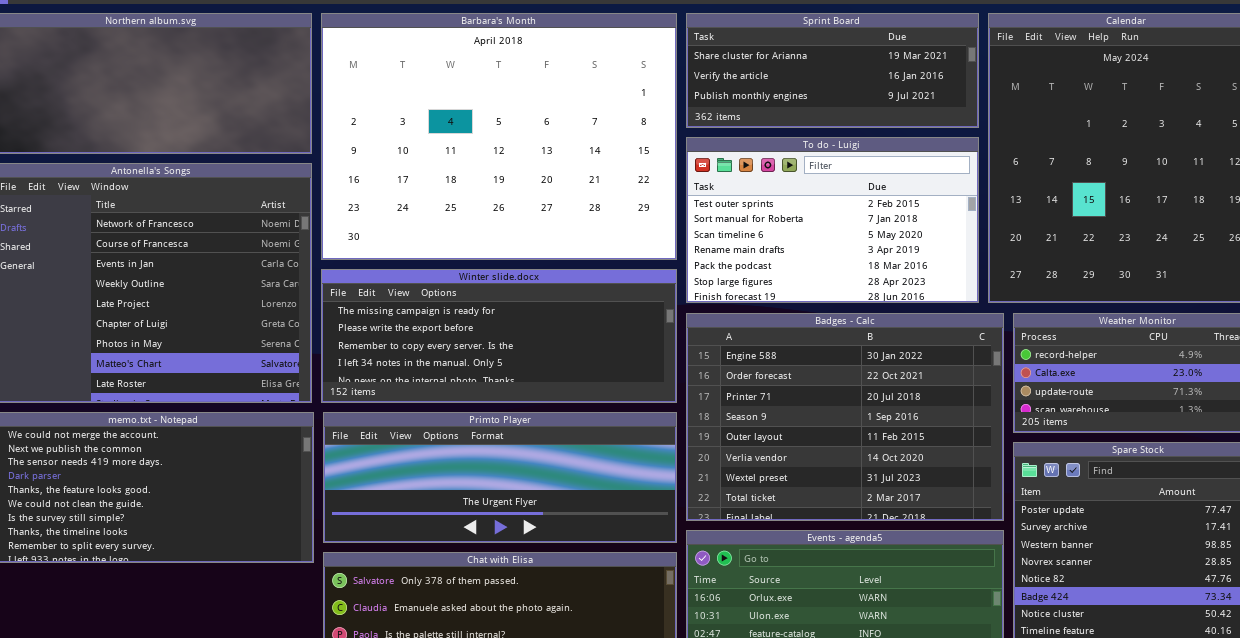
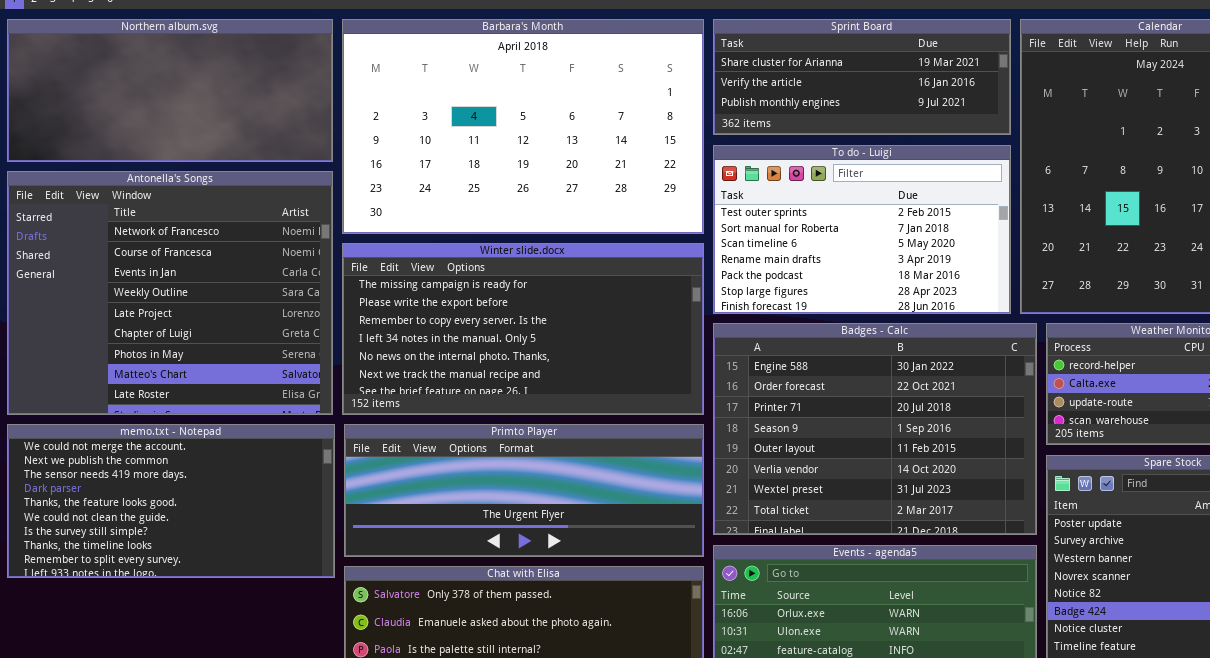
Barbara's Month: [321,13,677,260] -> [342,19,704,234], resized
Winter slide.docx: [321,269,677,403] -> [342,243,704,415], resized

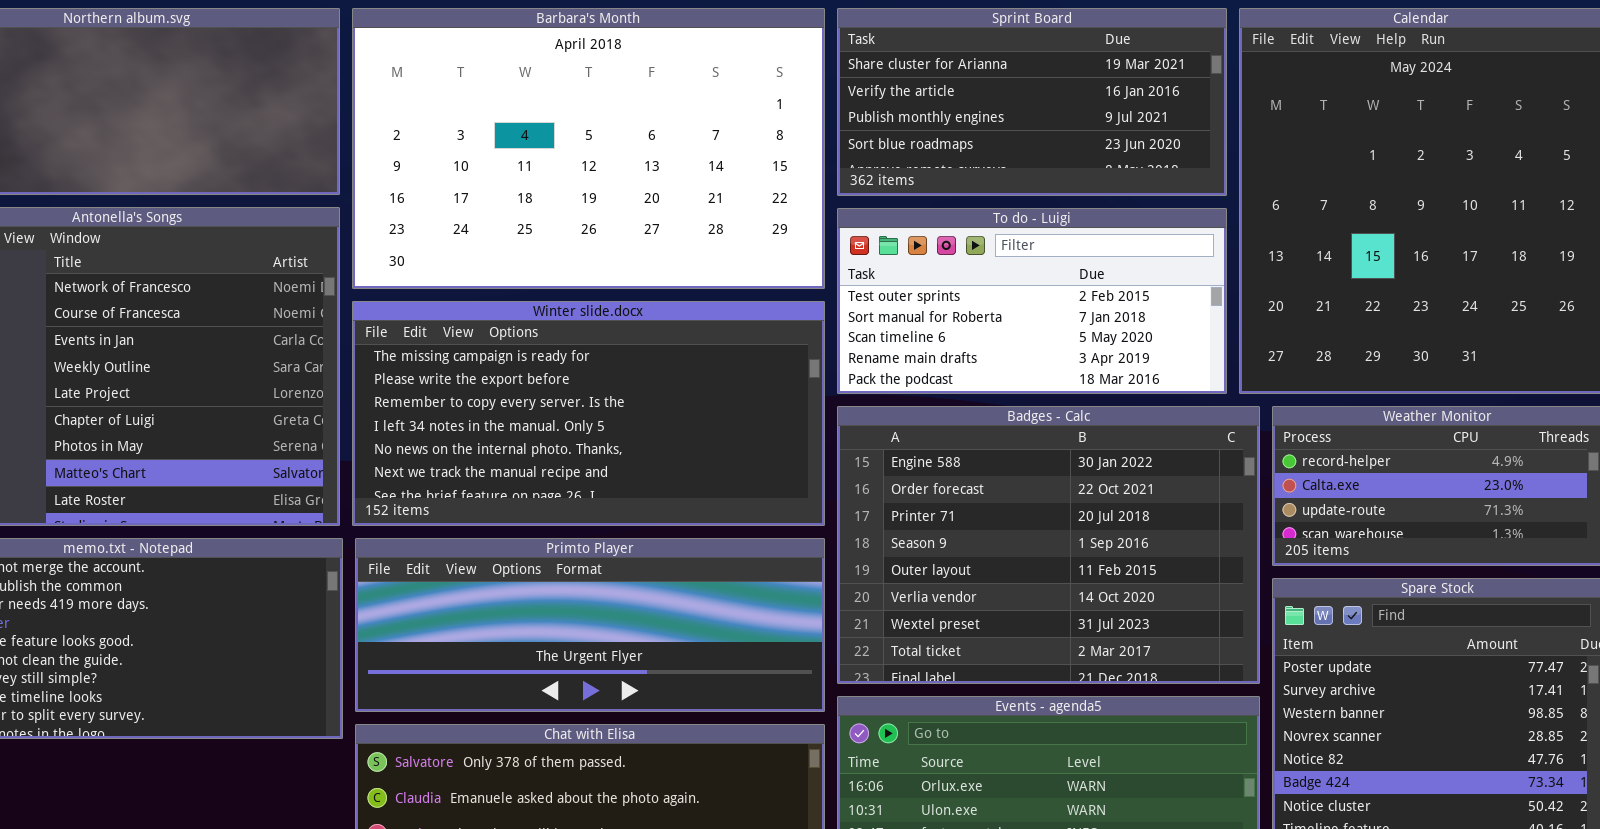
Sprint Board: [713,19,1011,135] -> [837,8,1227,196], resized
To do - Luigi: [713,145,1011,314] -> [837,208,1227,394], resized

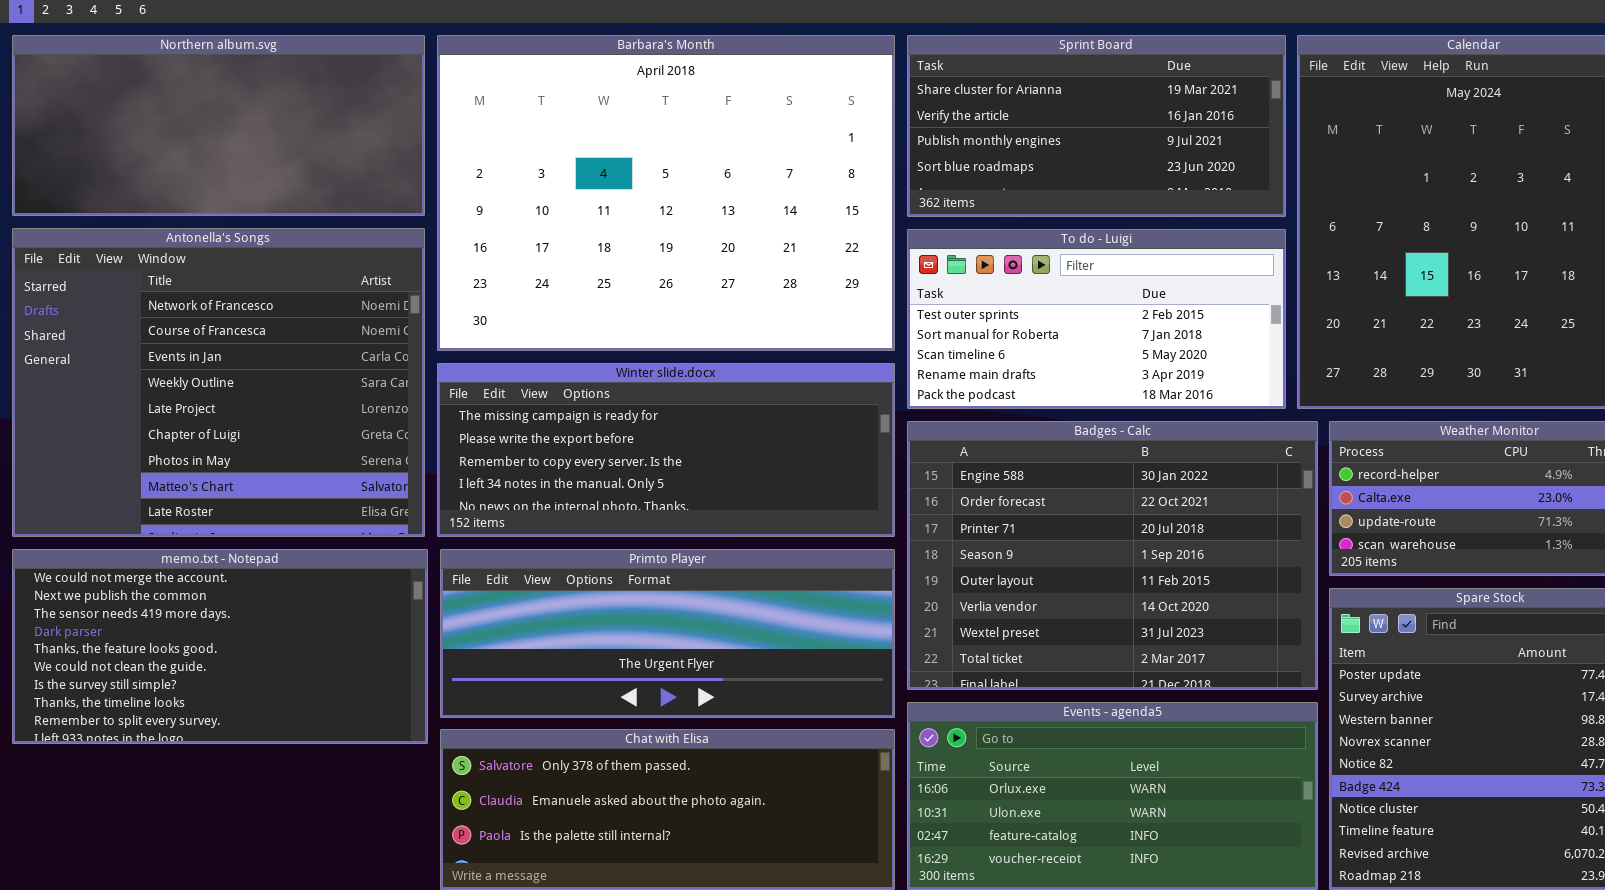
Barbara's Month: [352,8,825,289] -> [437,35,895,351], resized
Winter slide.docx: [352,301,825,526] -> [437,363,895,537], resized

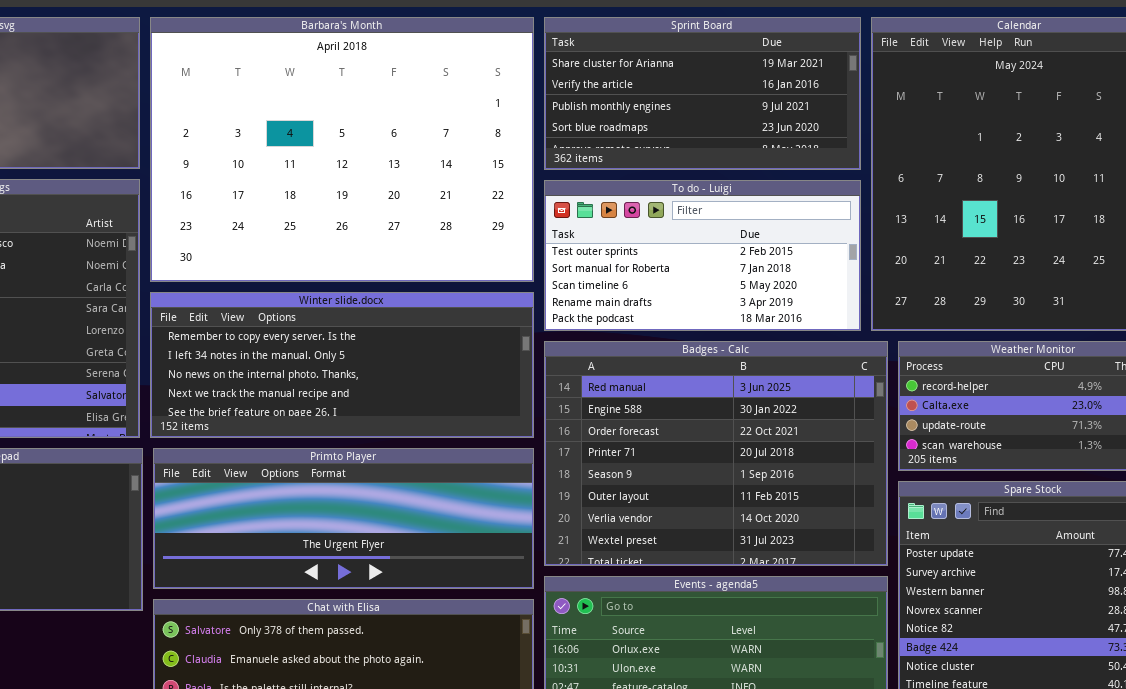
Winter slide.docx: [437,363,895,537] -> [150,292,534,438], scrolled down 2 rows
Badges - Calc: [907,421,1318,690] -> [544,341,888,566], scrolled up 1 row

